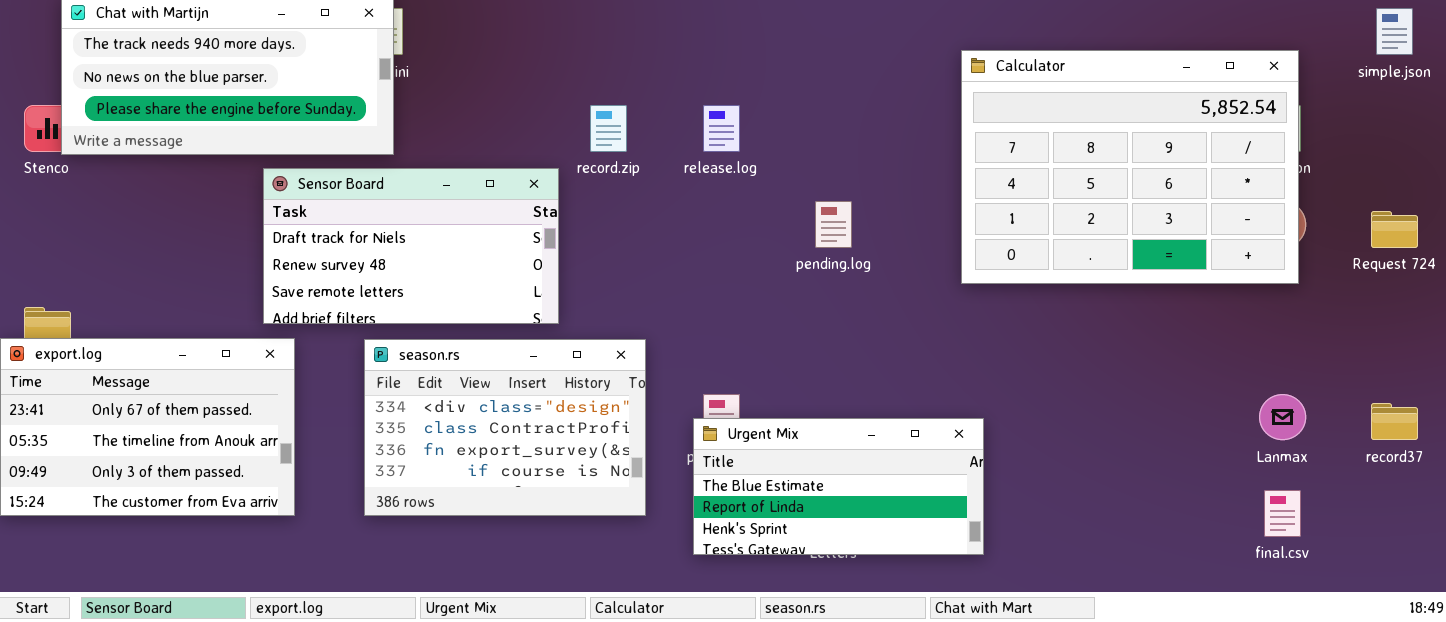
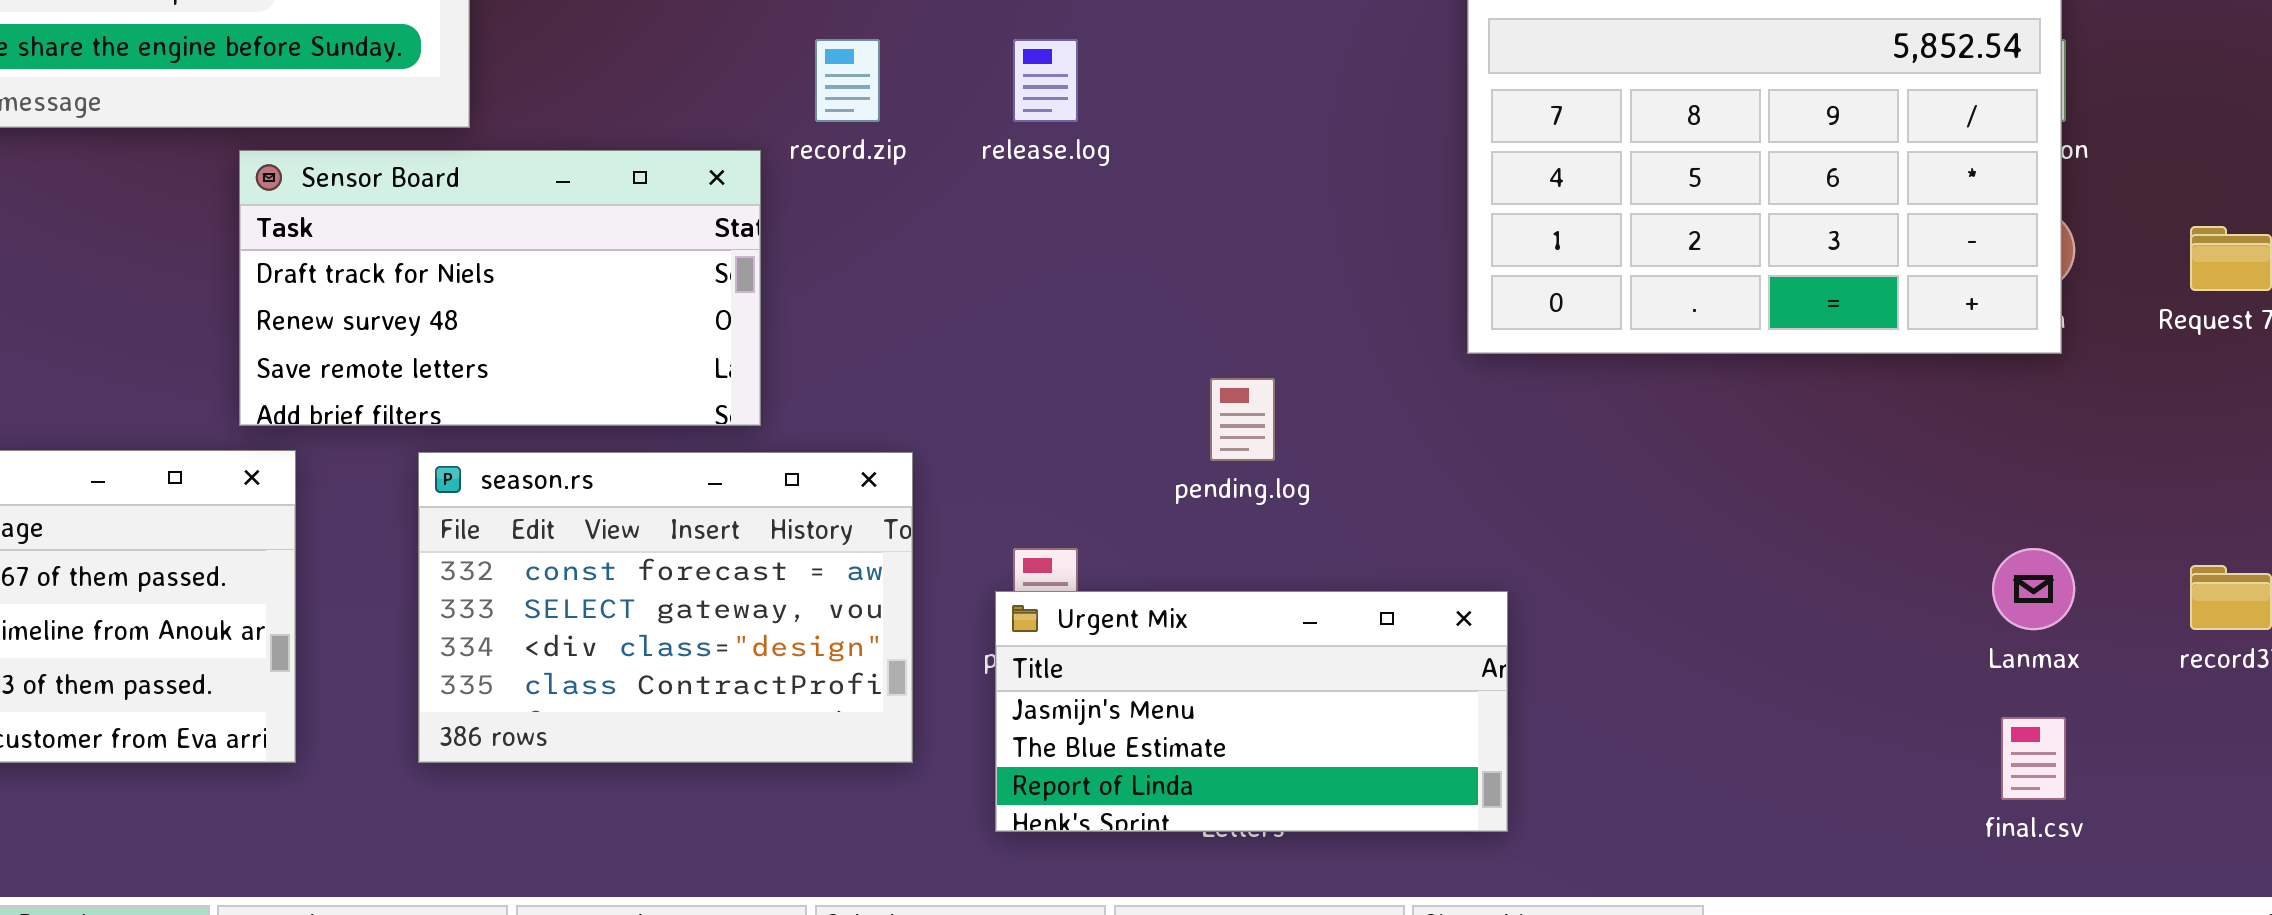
pending.log: [815,201,852,248] -> [1210,378,1275,461], moved
season.rs: [364,339,646,516] -> [418,452,913,763], scrolled up 2 rows
Urgent Mix: [693,418,984,555] -> [995,591,1508,832], scrolled up 1 row

